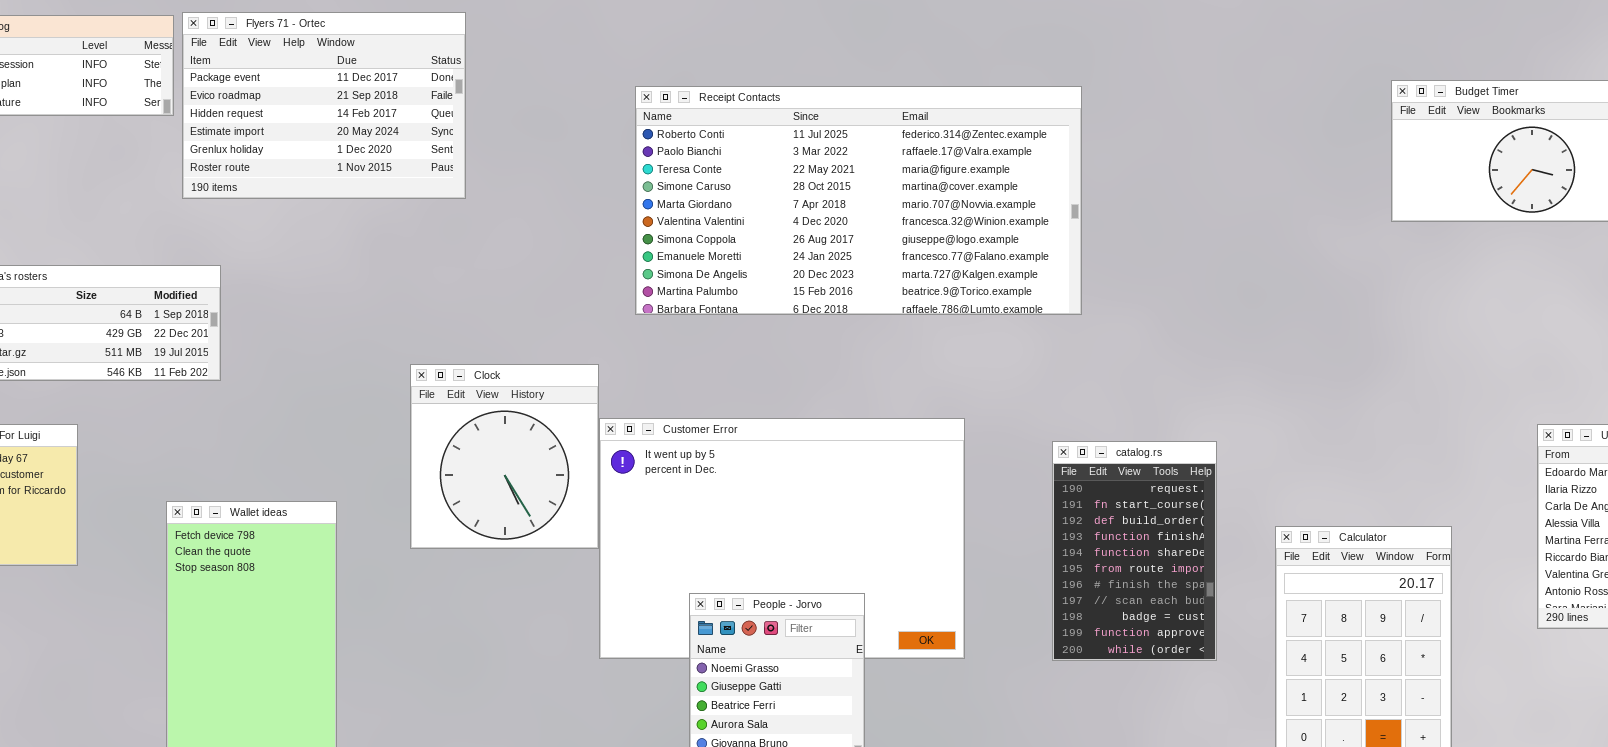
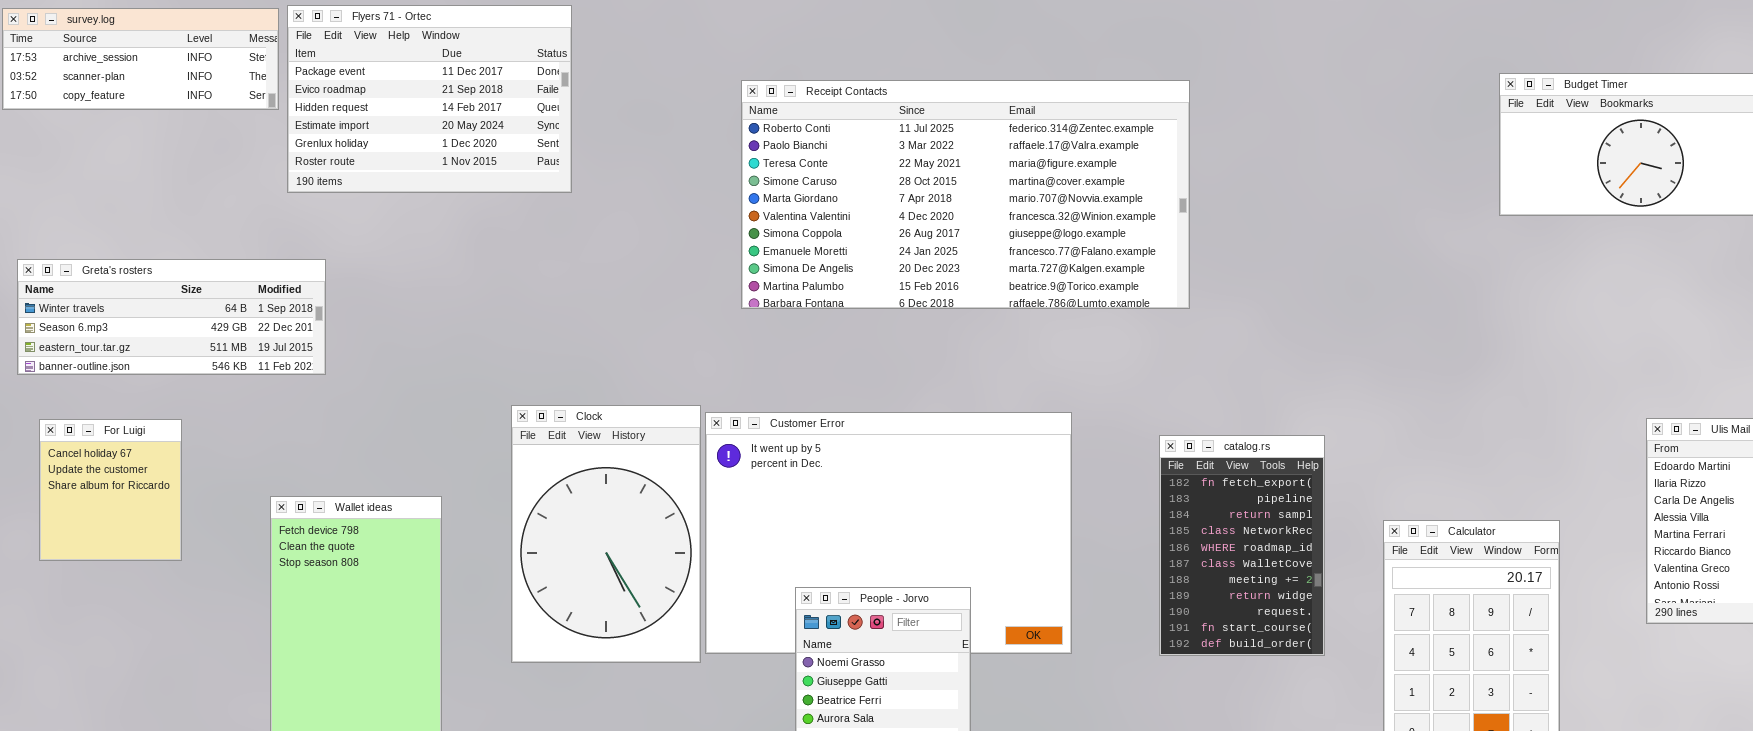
Clock: [410,364,599,549] -> [511,405,701,663], moved, resized
catalog.rs: [1052,441,1217,661] -> [1159,435,1325,656], scrolled up 8 rows

